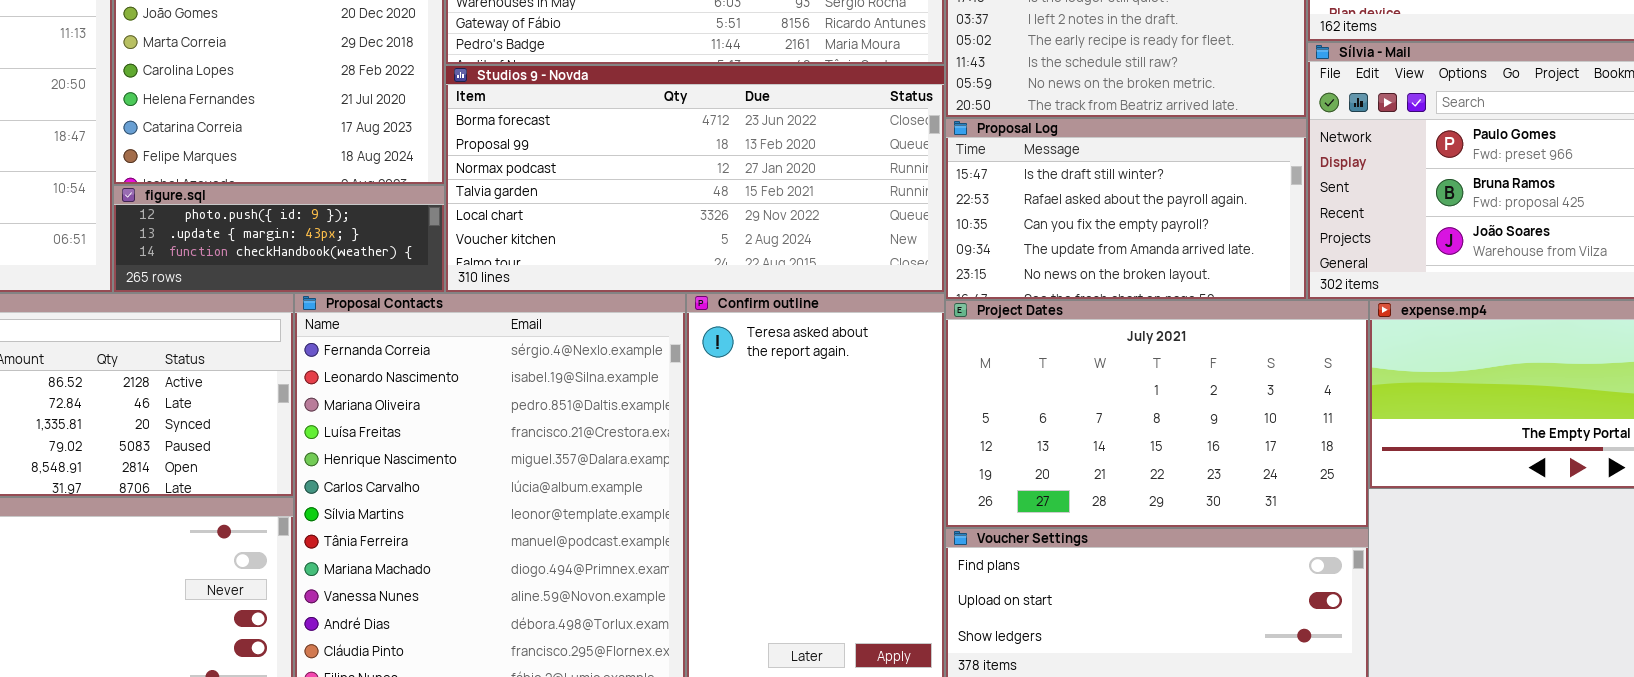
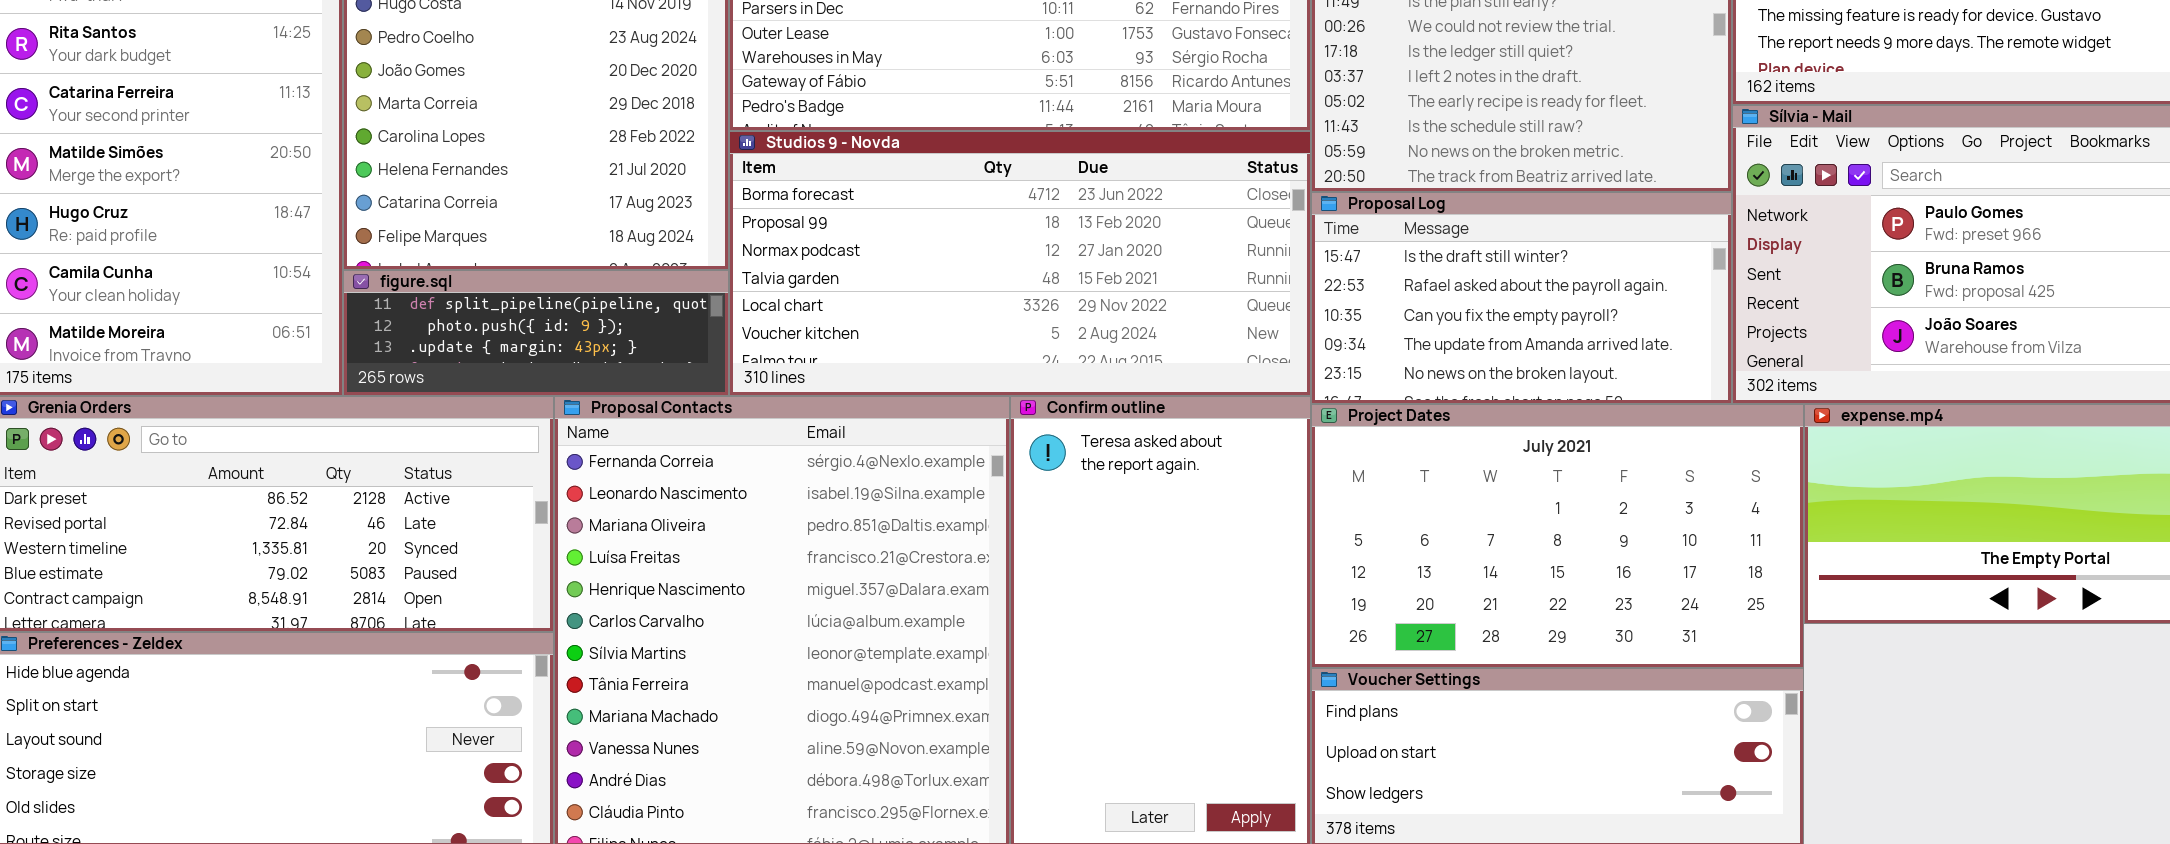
figure.sql: [113,185,445,293] -> [343,270,729,396], scrolled up 1 row

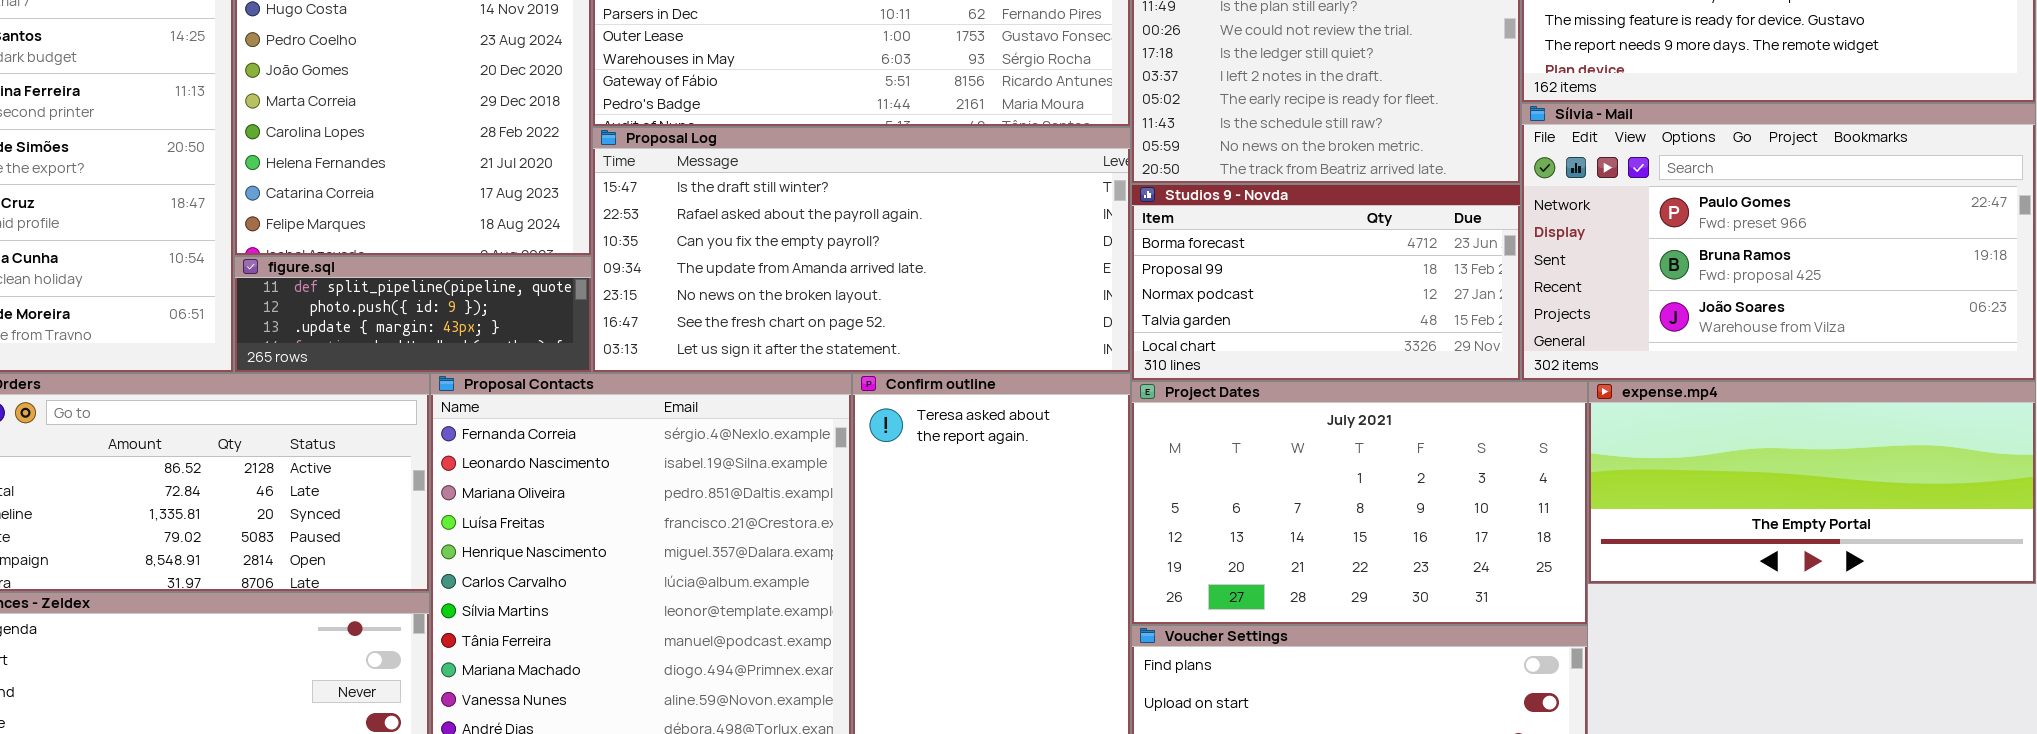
Studios 9 - Novda: [729,131,1311,396] -> [1131,184,1521,381], moved, resized
Proposal Log: [1311,192,1732,404] -> [592,127,1131,373], moved, resized

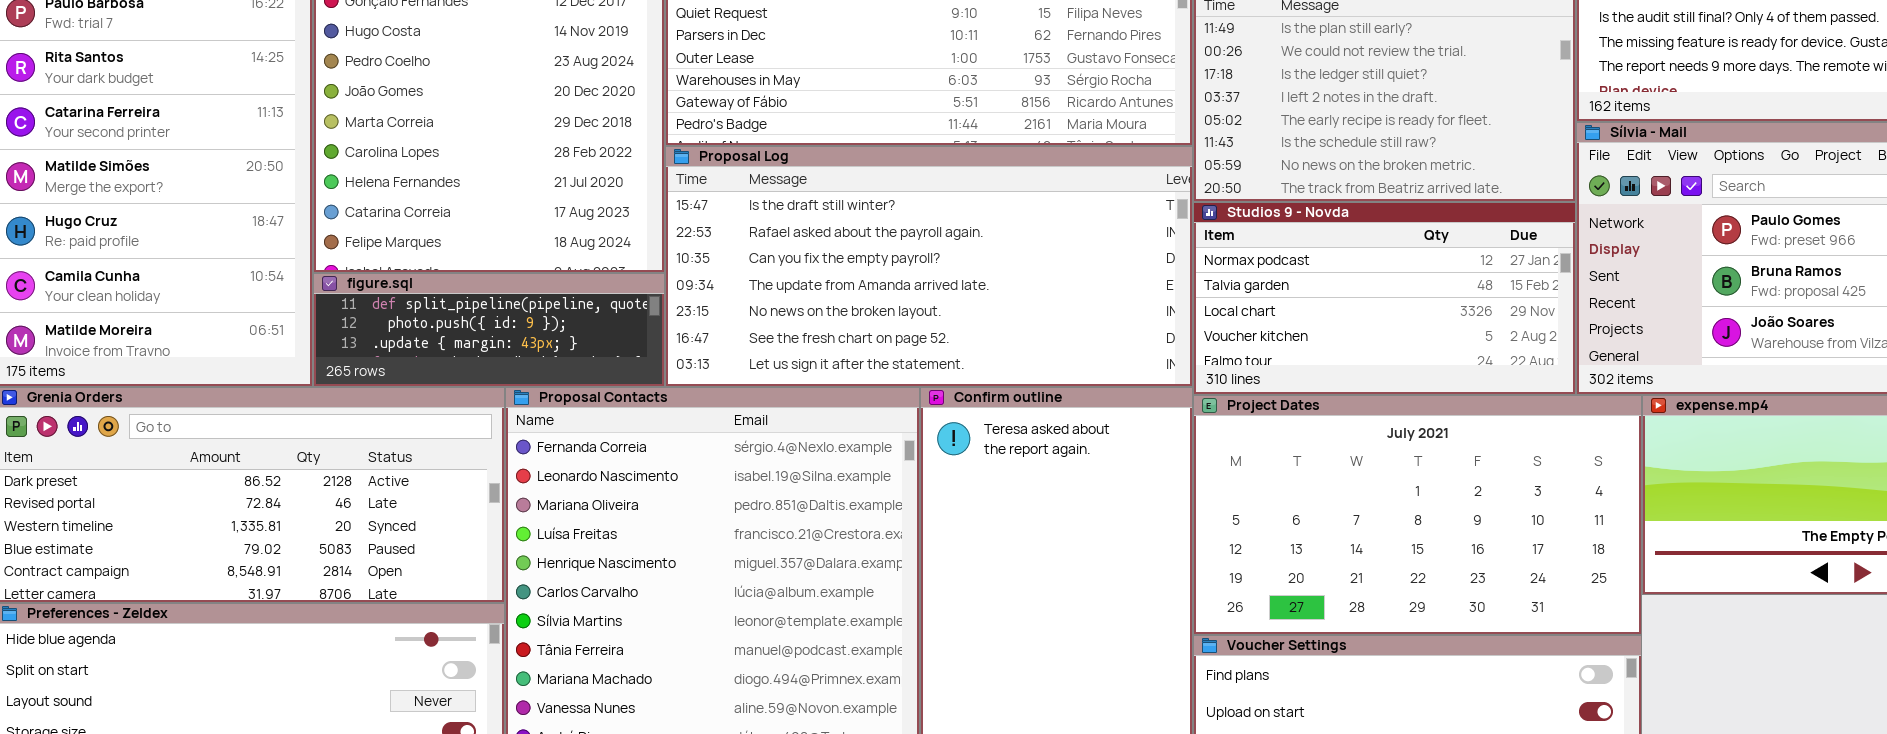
Studios 9 - Novda: [1131,184,1521,381] -> [1193,202,1576,395], scrolled down 2 rows

